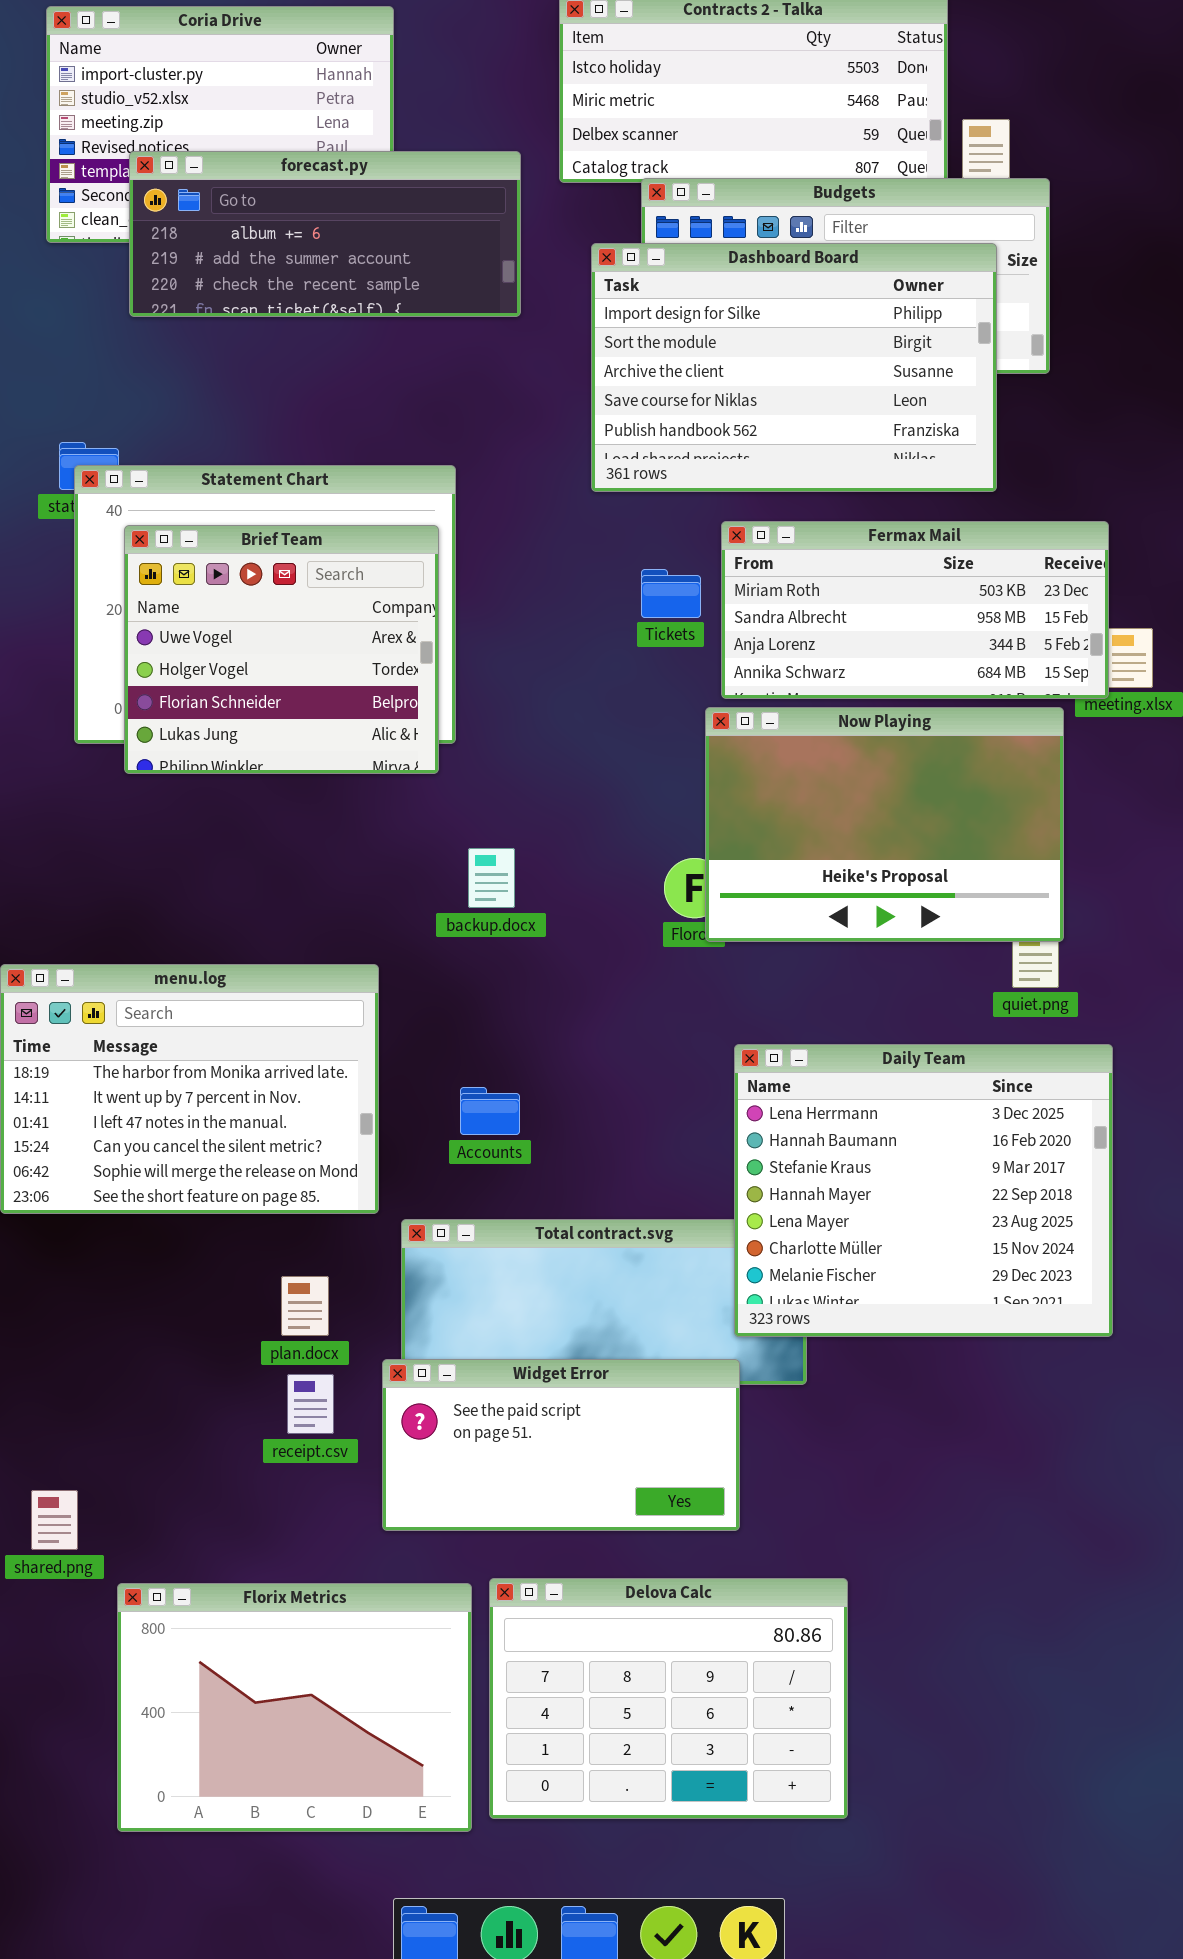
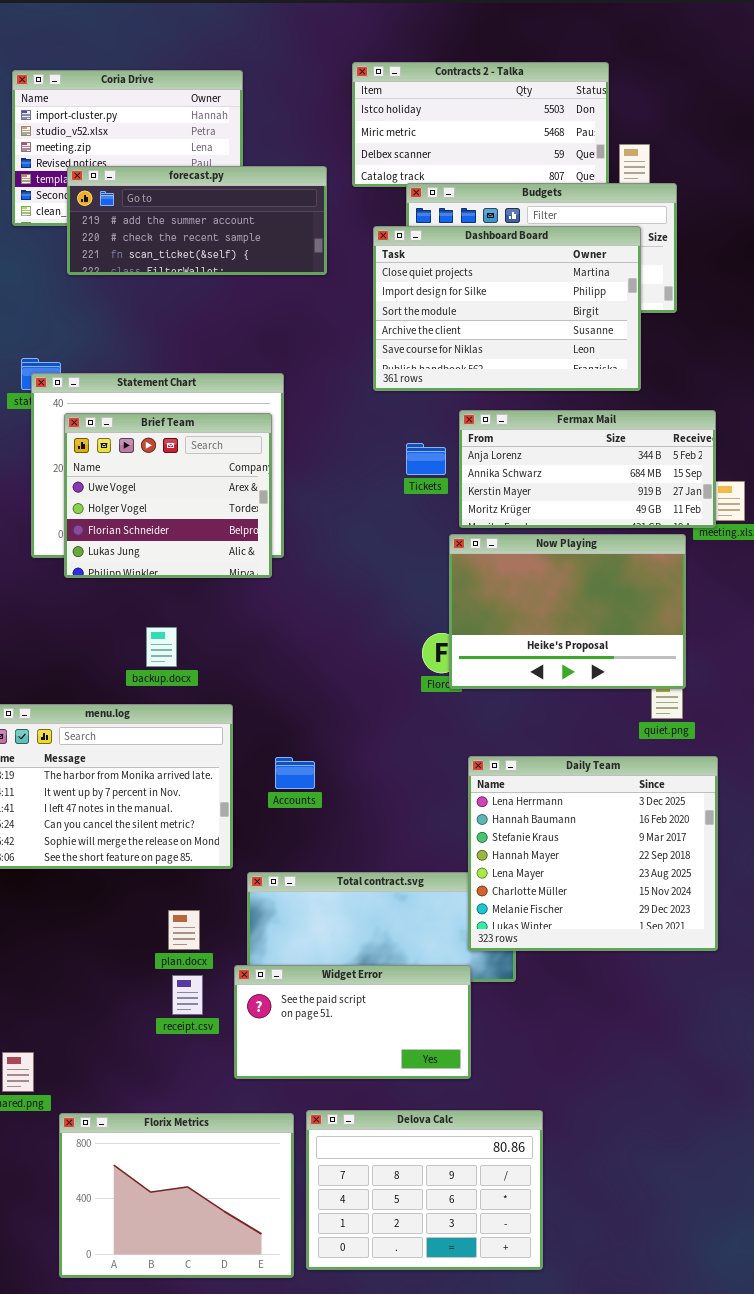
forecast.py: [129,151,521,317] -> [67,166,327,275], scrolled down 1 row
Dashboard Board: [591,243,997,492] -> [373,226,641,391], scrolled up 1 row
Fermax Mail: [721,521,1109,699] -> [459,410,716,528], scrolled down 2 rows
backup.docx: [468,848,515,908] -> [146,627,177,667], moved
Accounts: [460,1087,520,1135] -> [275,757,315,789], moved

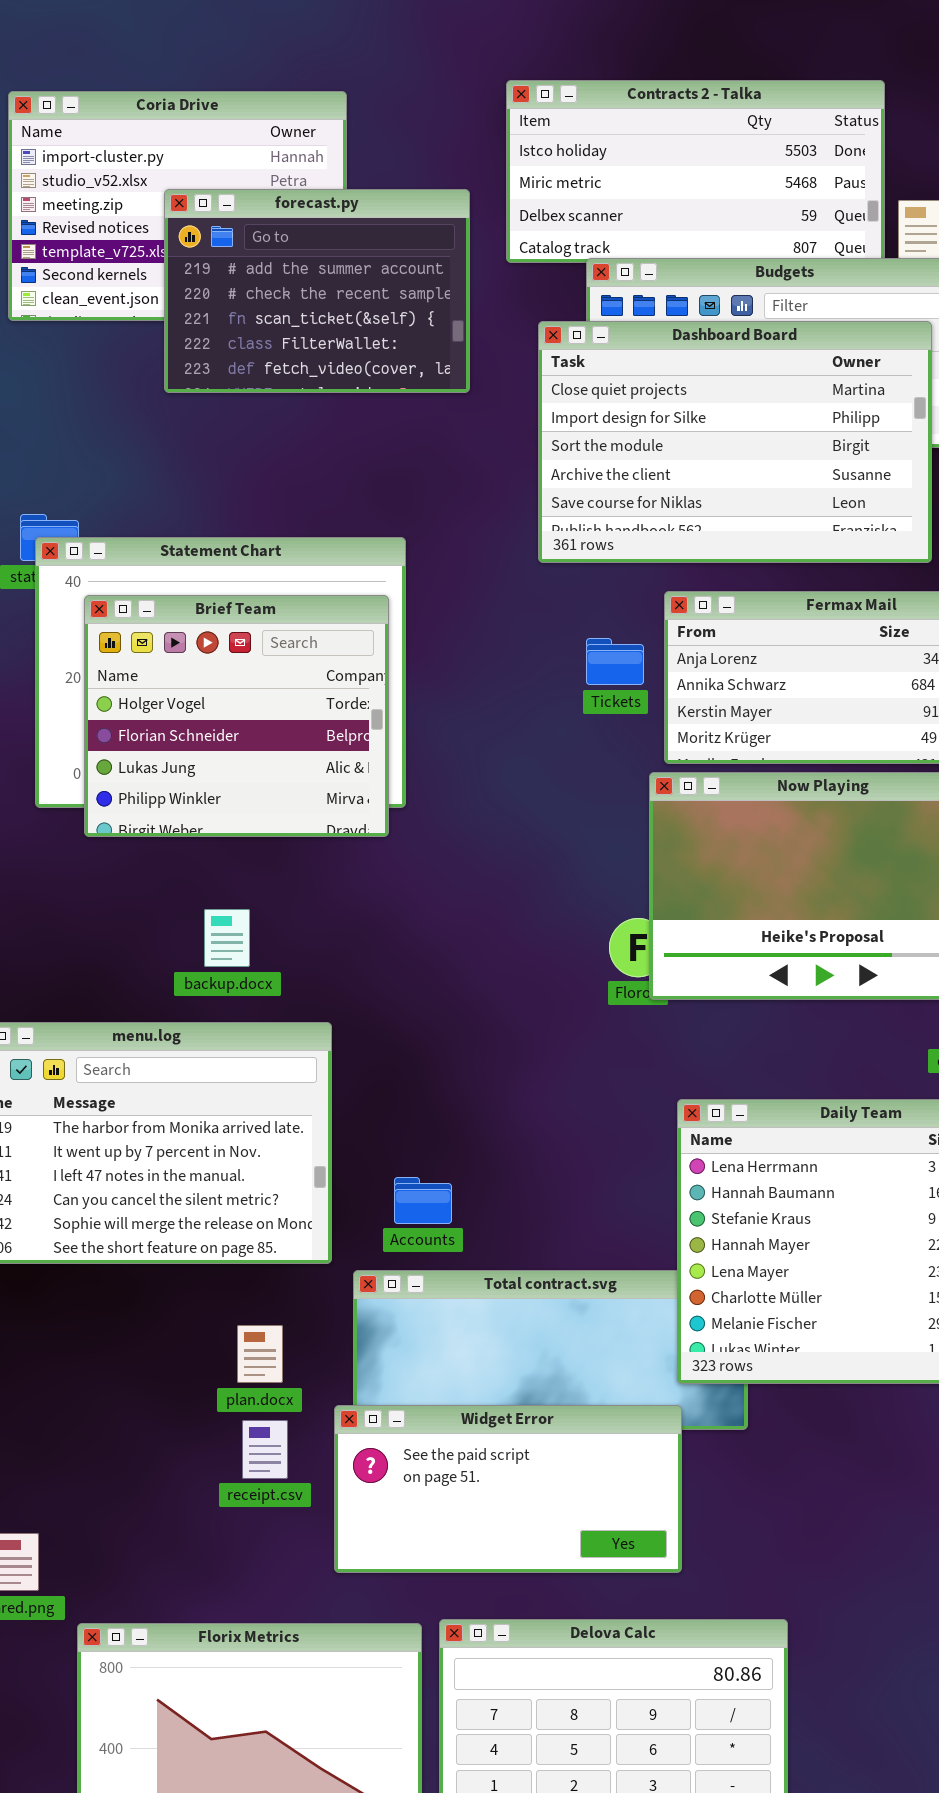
forecast.py: [67,166,327,275] -> [164,189,470,393], resized
Brief Team: [64,413,272,578] -> [84,595,389,837], scrolled down 1 row
Accounts: [275,757,315,789] -> [394,1177,452,1224], moved

